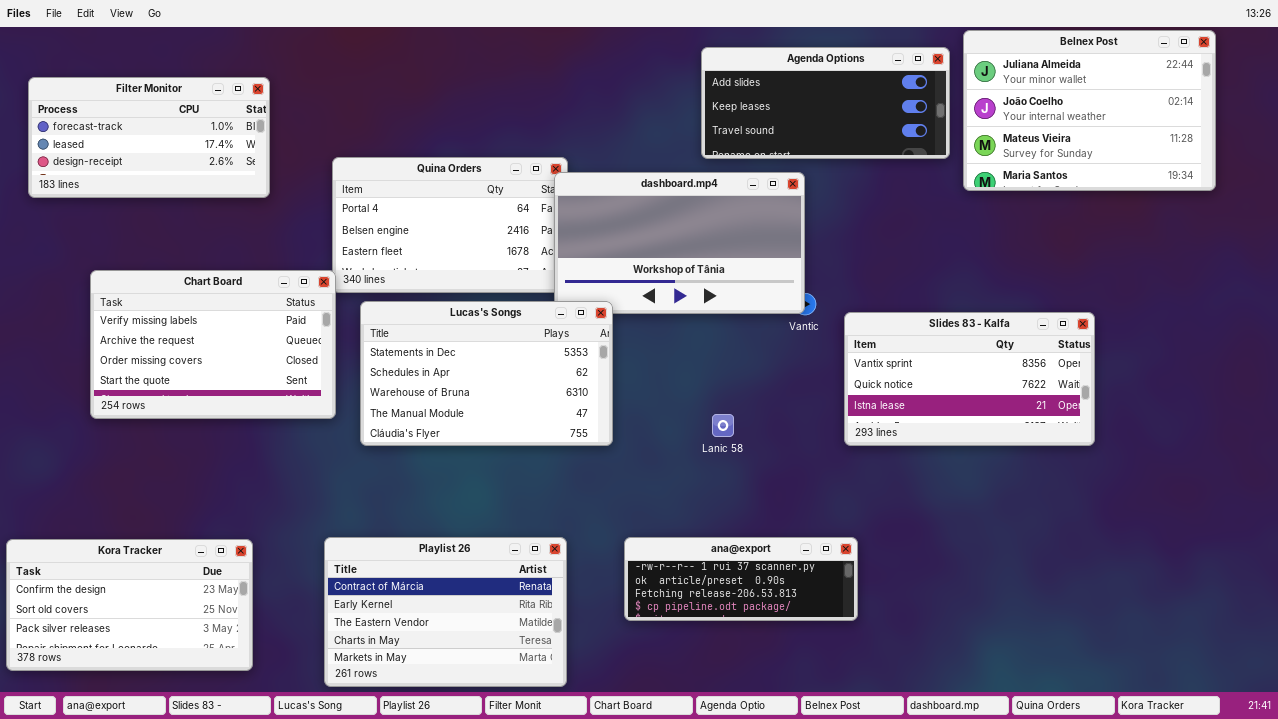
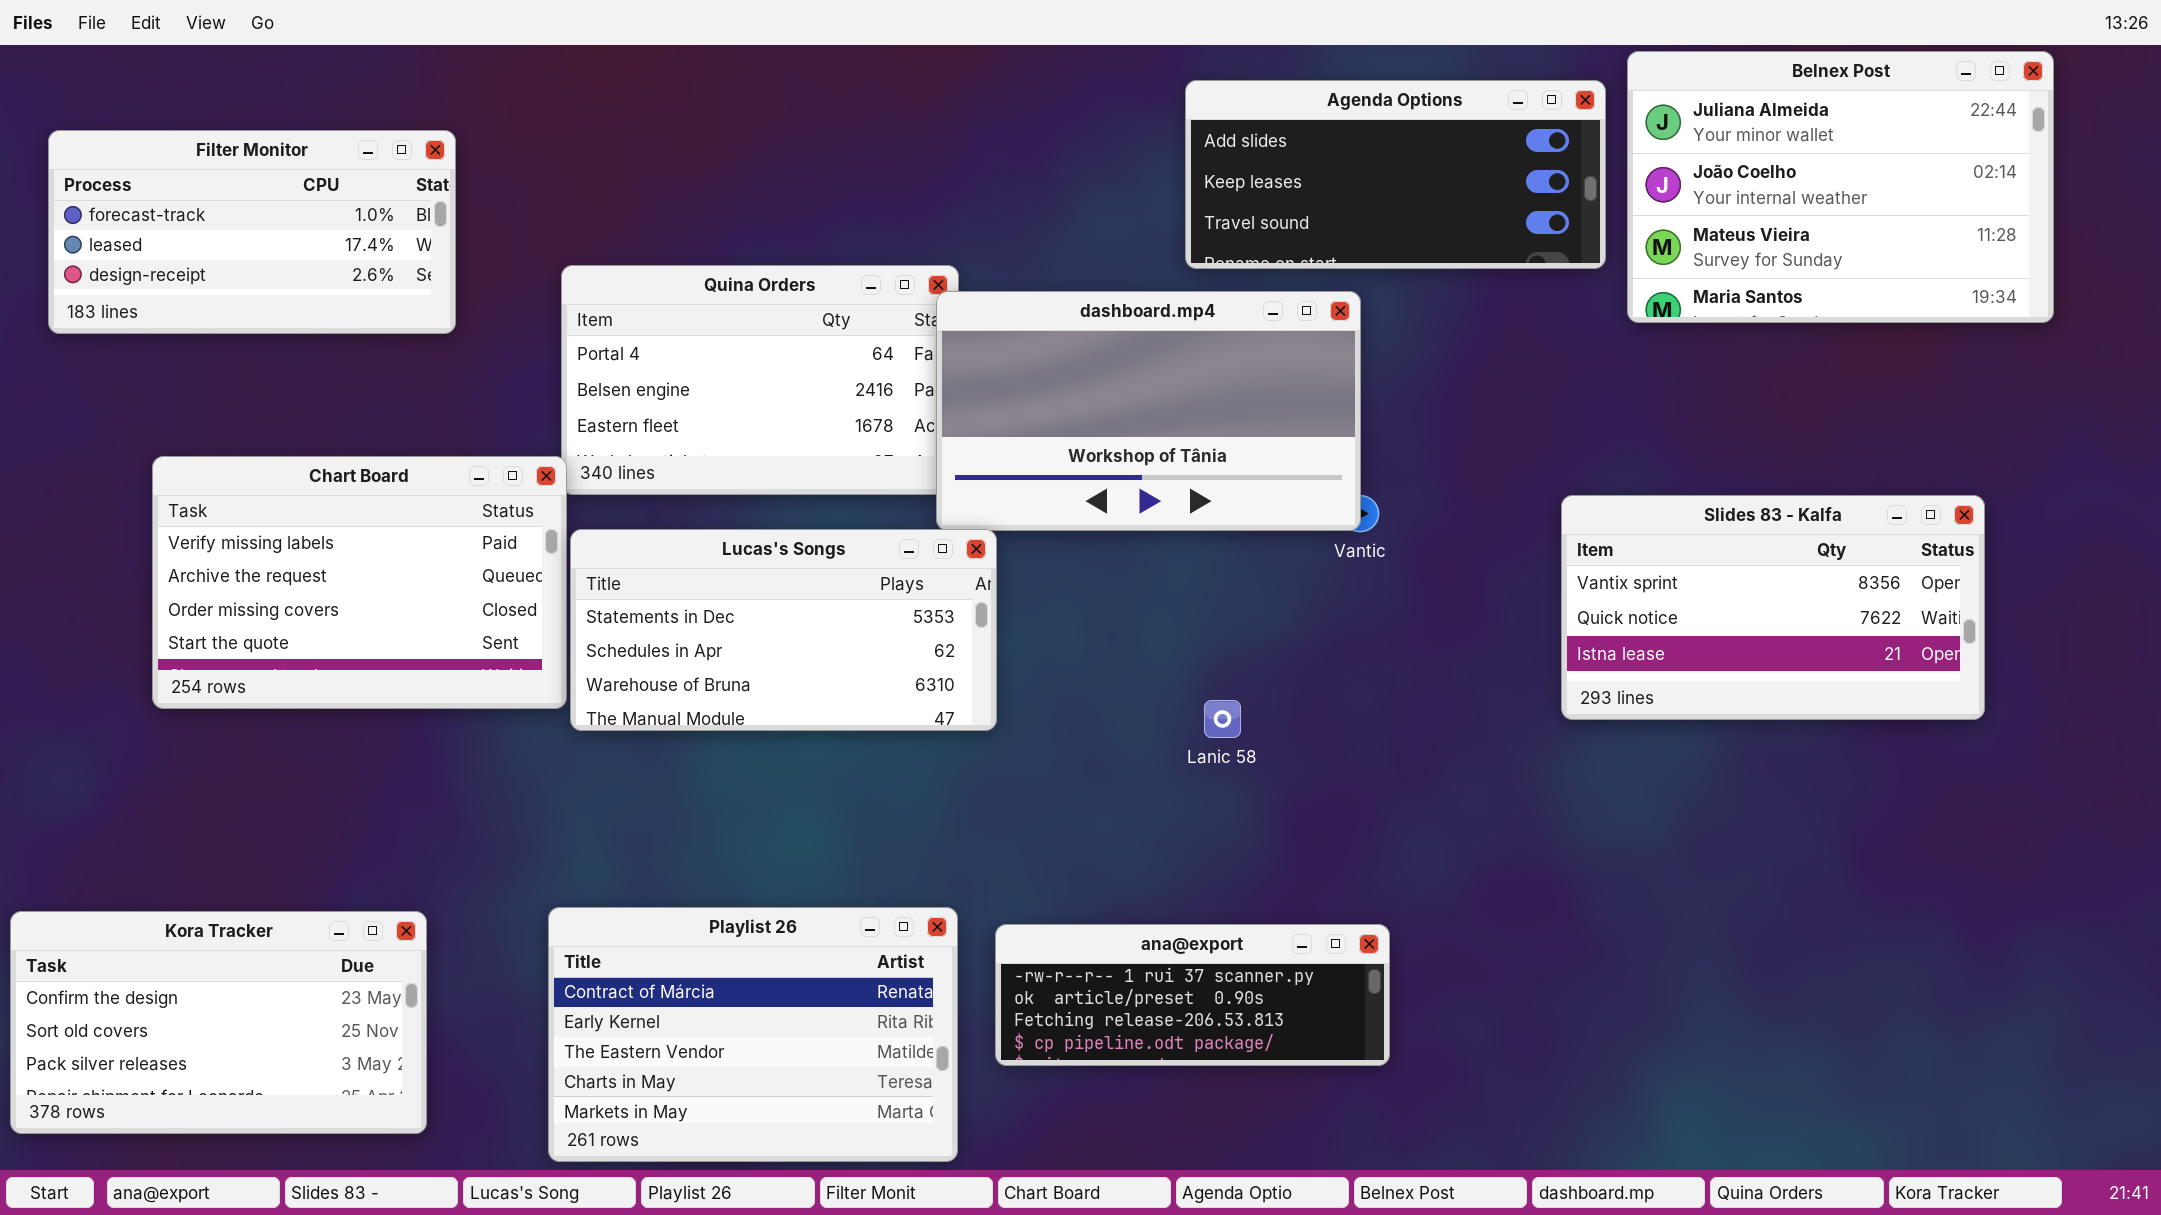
Lucas's Songs: [360,301,613,446] -> [570,529,997,731], moved, resized
Slides 83 - Kalfa: [844,312,1095,446] -> [1561,495,1985,720], moved
ana@export: [624,537,858,621] -> [995,924,1390,1066], moved

